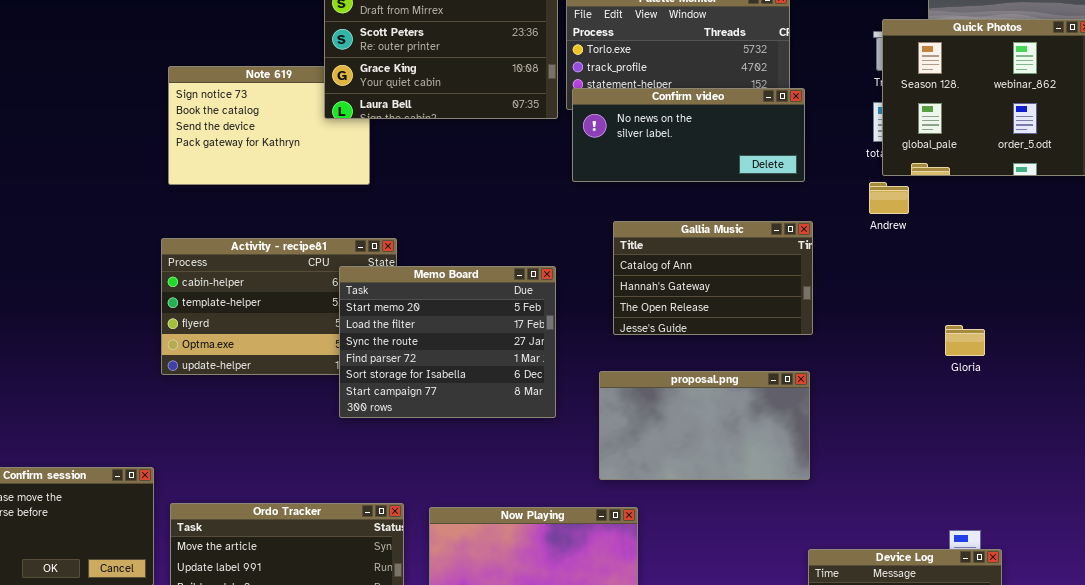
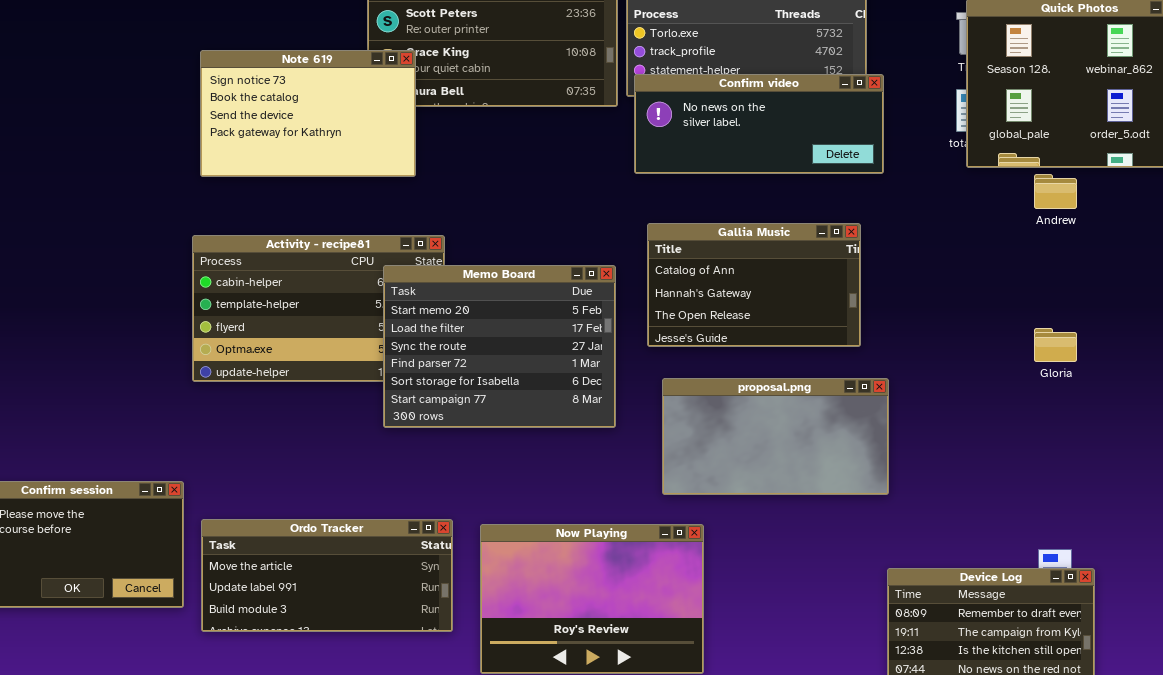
Note 619: [168,66,370,185] -> [200,50,416,177], raised
Andrew: [869,182,909,214] -> [1034,174,1077,209], moved
Gallia Music: [613,221,813,335] -> [647,223,861,347], moved

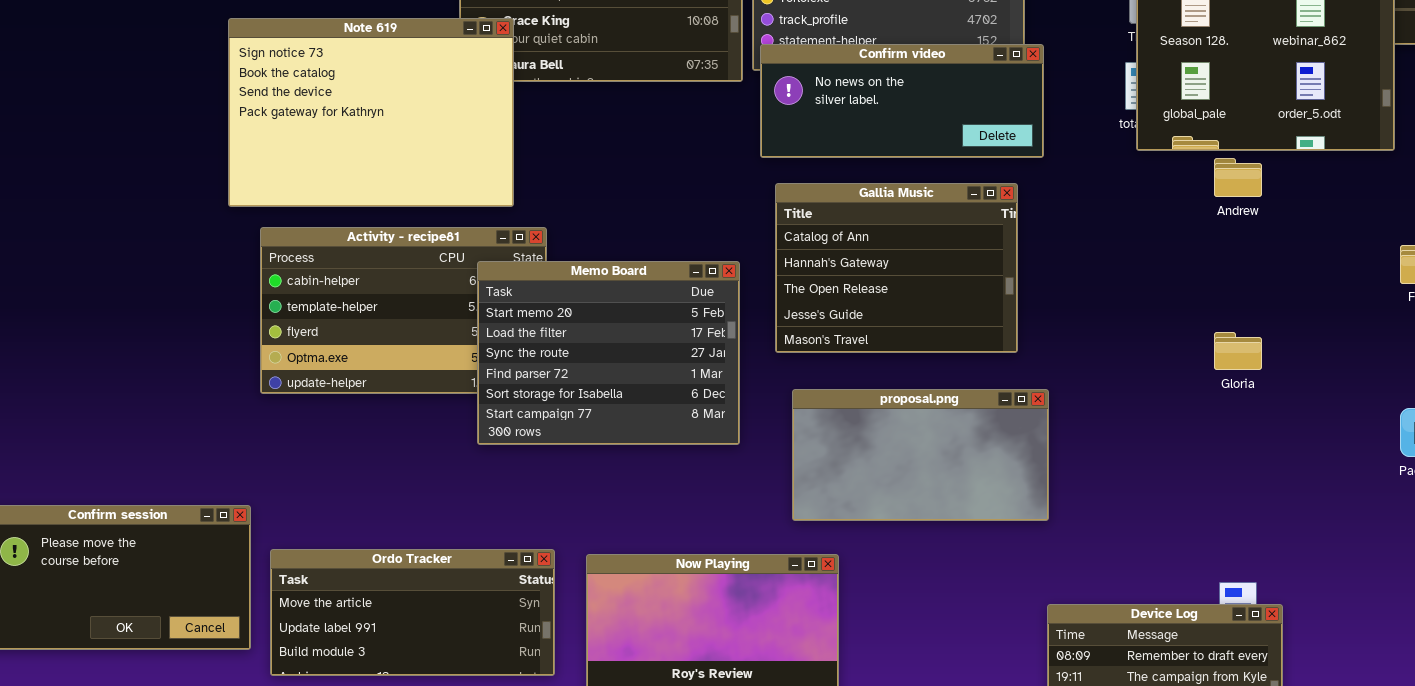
Note 619: [200,50,416,177] -> [228,18,514,207], resized
Gallia Music: [647,223,861,347] -> [775,183,1018,353], resized

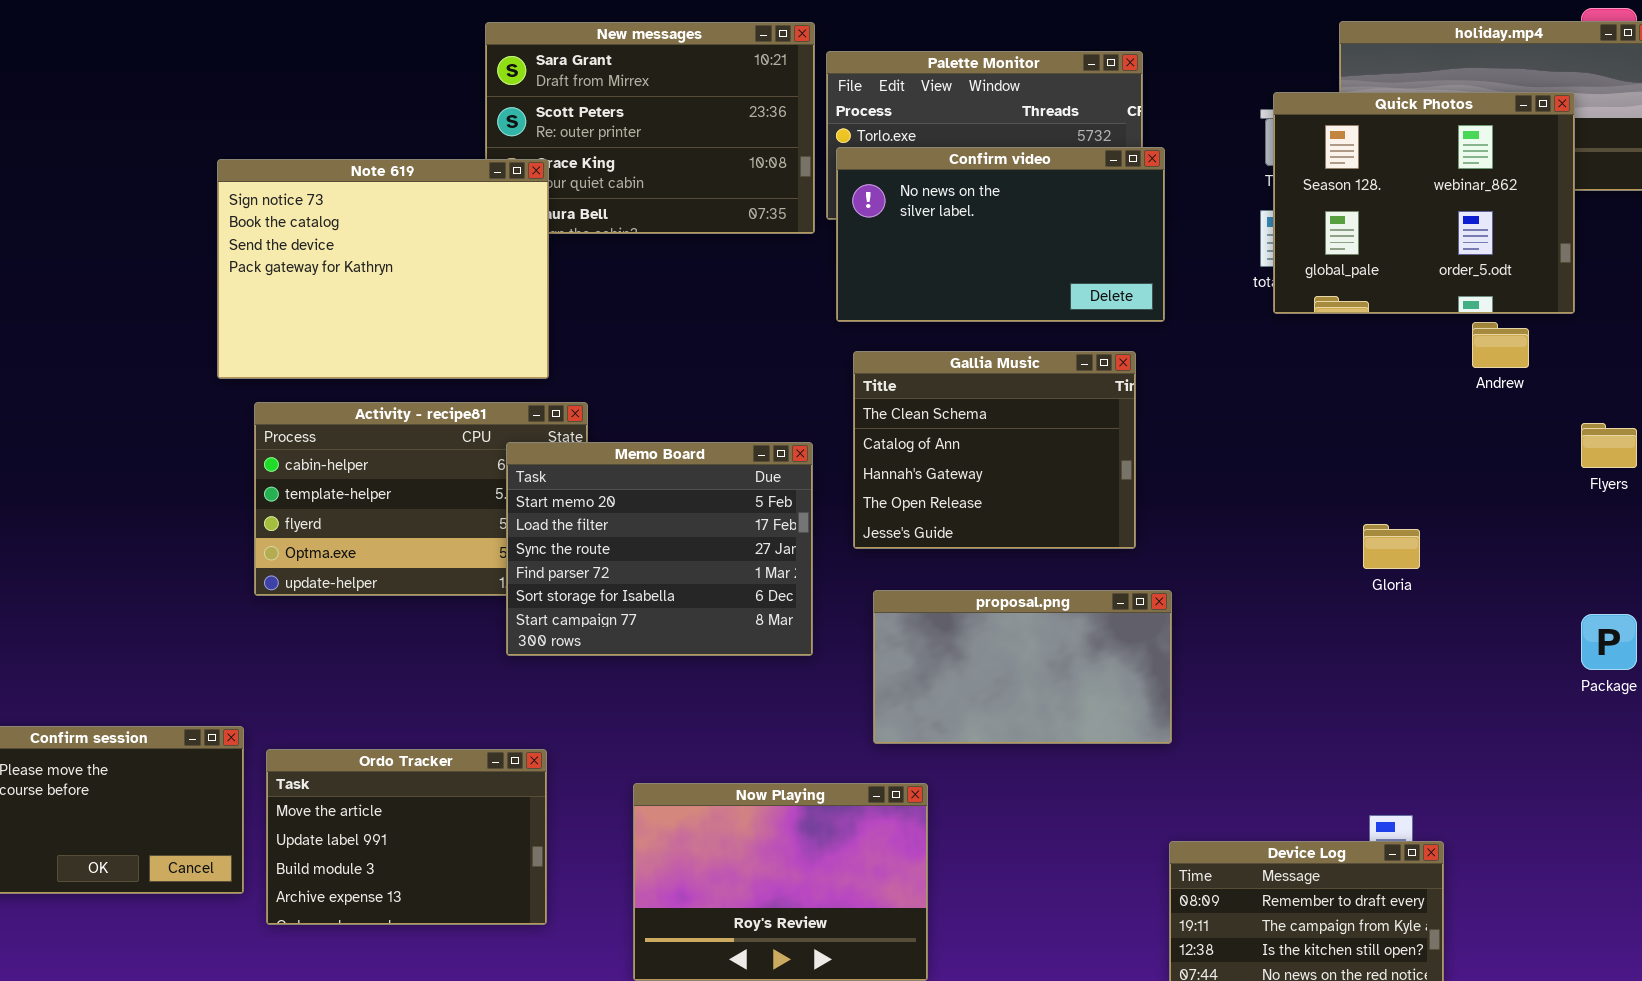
Confirm video: [760,44,1044,158] -> [836,147,1165,322], resized
Andrew: [1214,158,1262,197] -> [1472,322,1529,368], moved
Gallia Music: [775,183,1018,353] -> [853,351,1136,549], scrolled up 1 row
Ordo Tracker: [270,549,555,676] -> [266,749,547,925], resized

